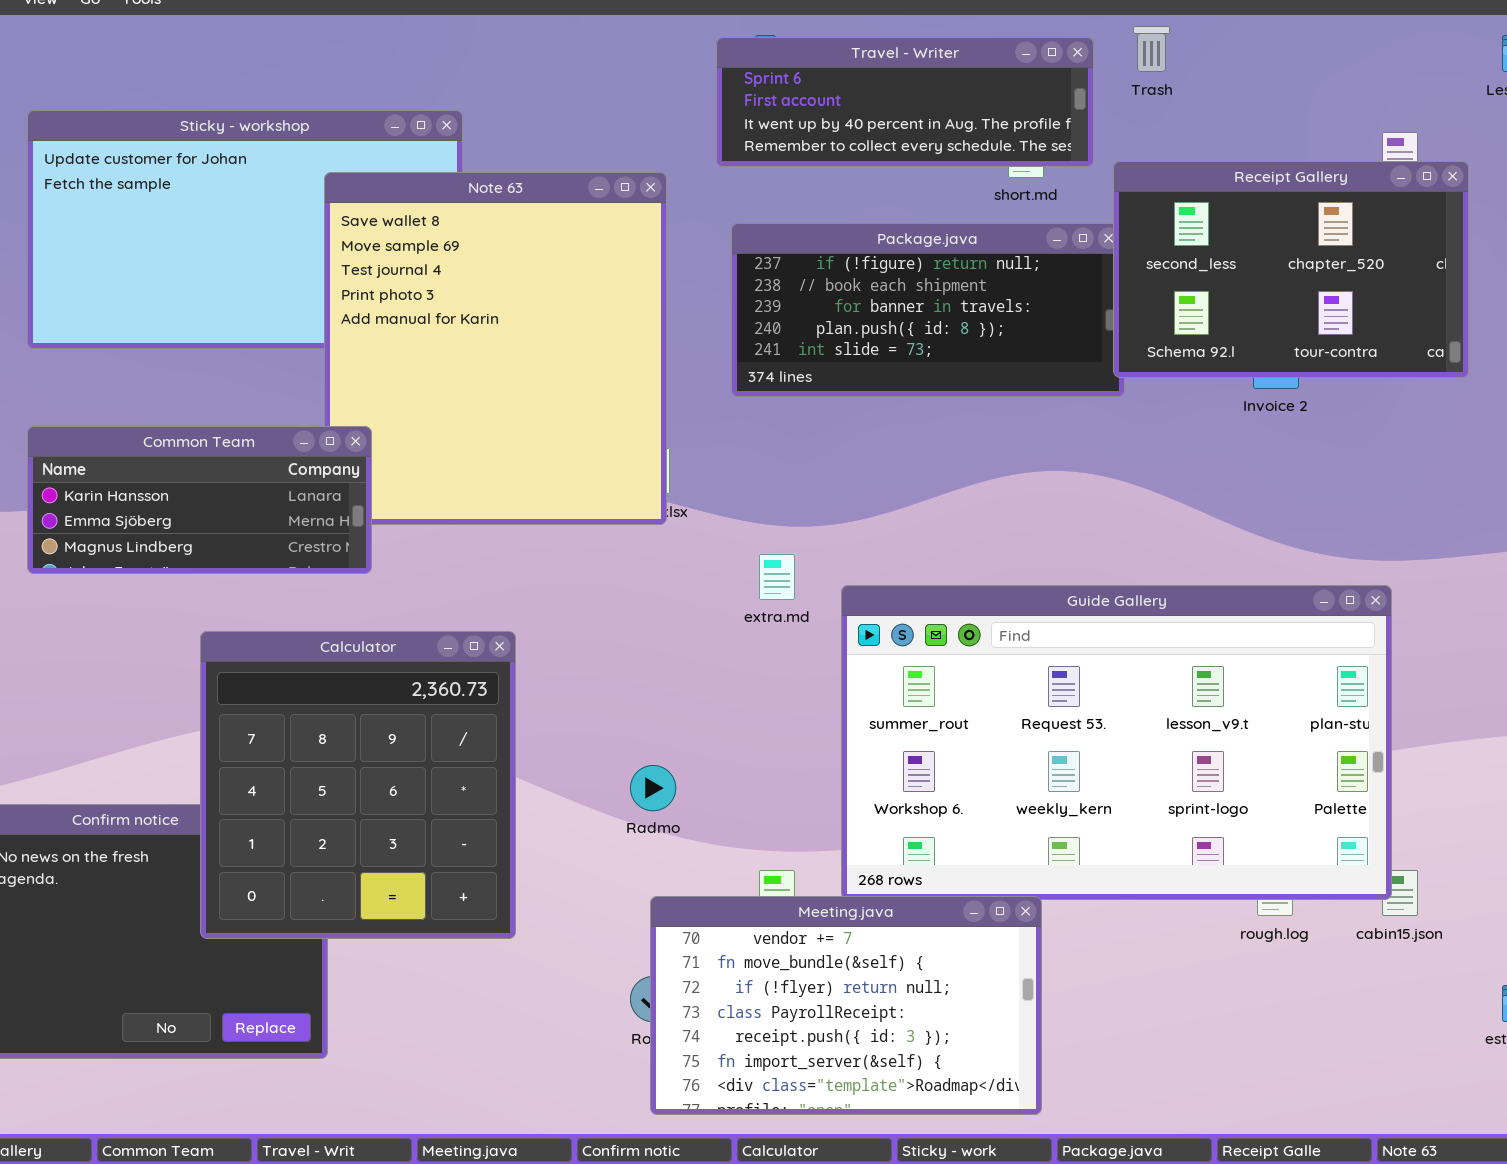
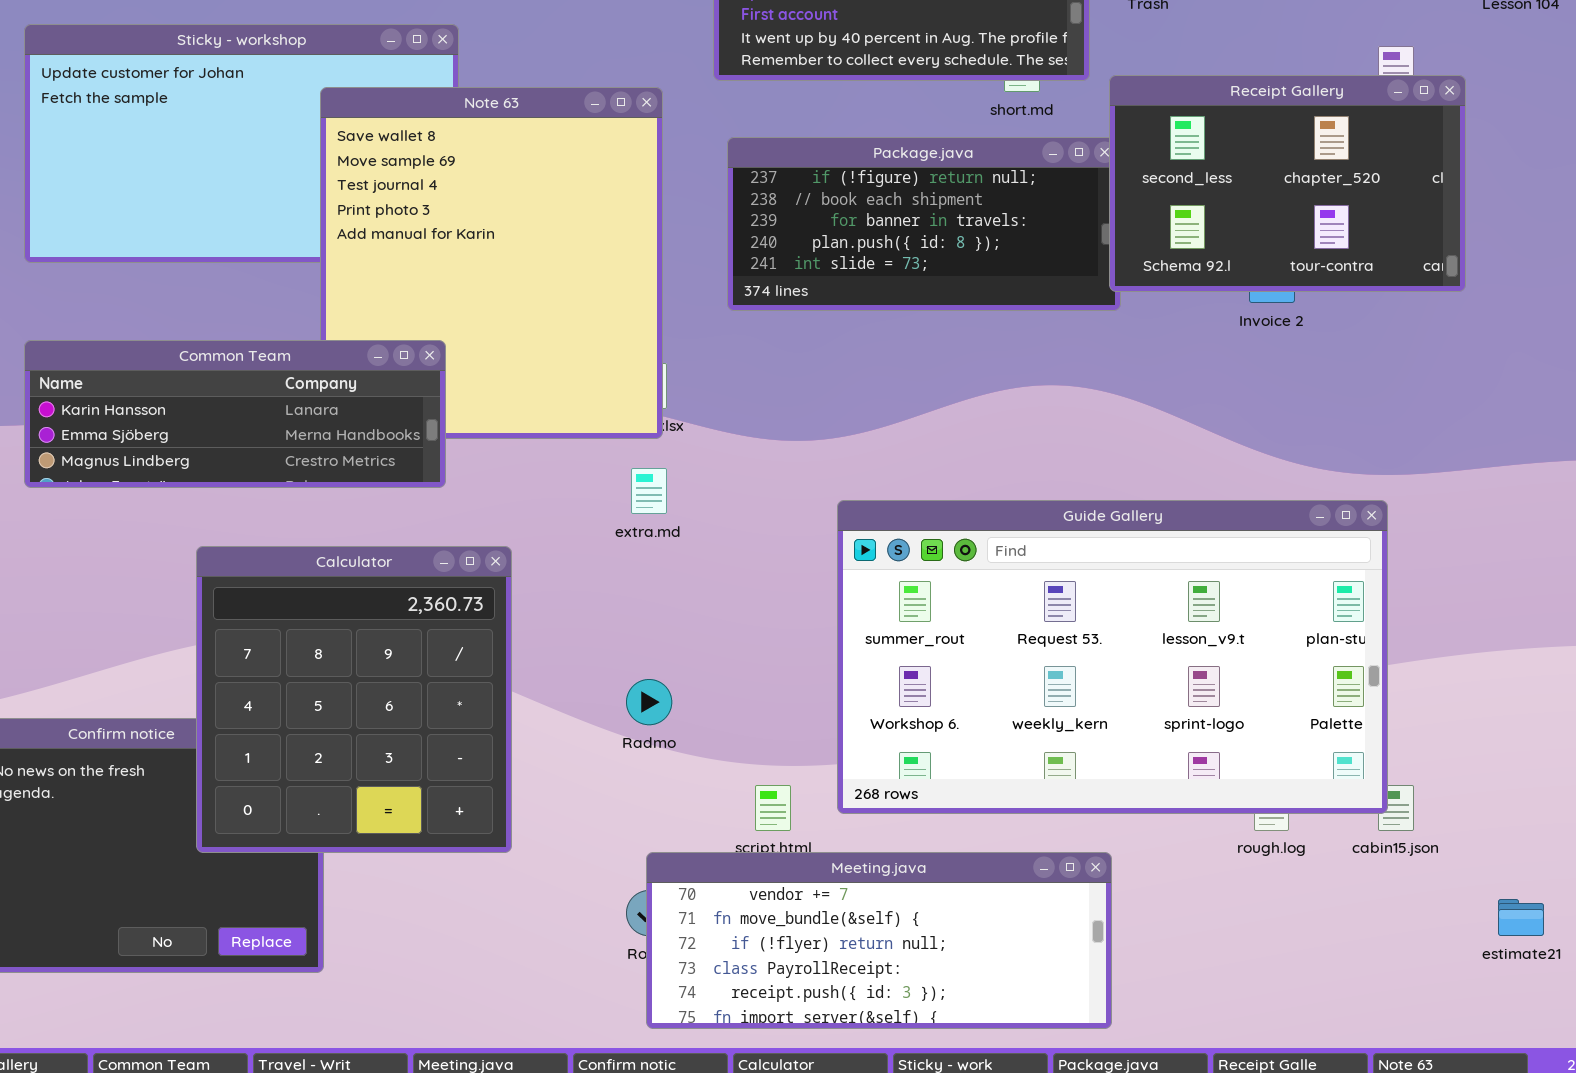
Common Team: [27,426,372,574] -> [24,340,446,488], resized
extra.md: [759,554,795,600] -> [631,468,667,514], moved
Meeting.java: [650,896,1042,1115] -> [646,852,1112,1029], resized

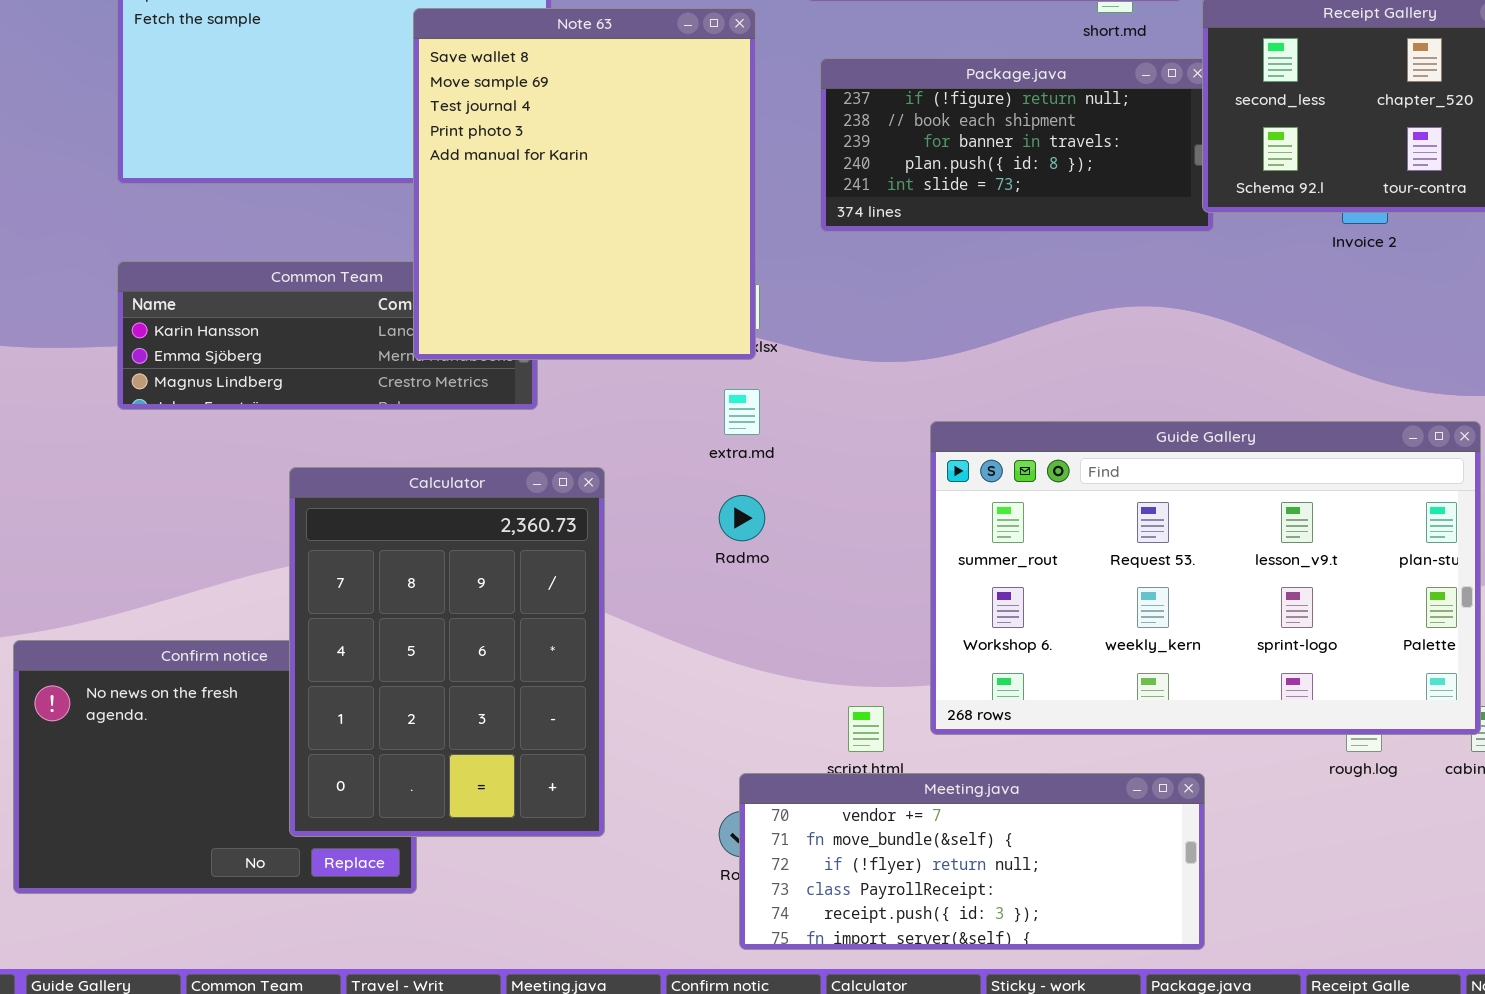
Note 63: [320,87,663,439] -> [413,8,756,360], raised
Calculator: [196,546,512,853] -> [289,467,605,837], resized
Radmo: [626,679,672,725] -> [719,495,765,541], moved

